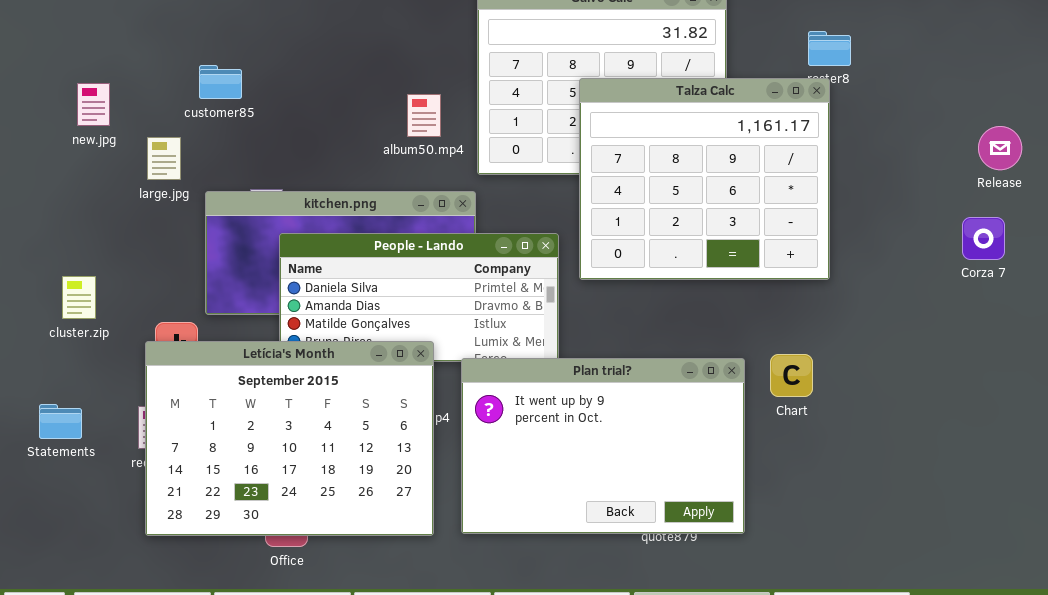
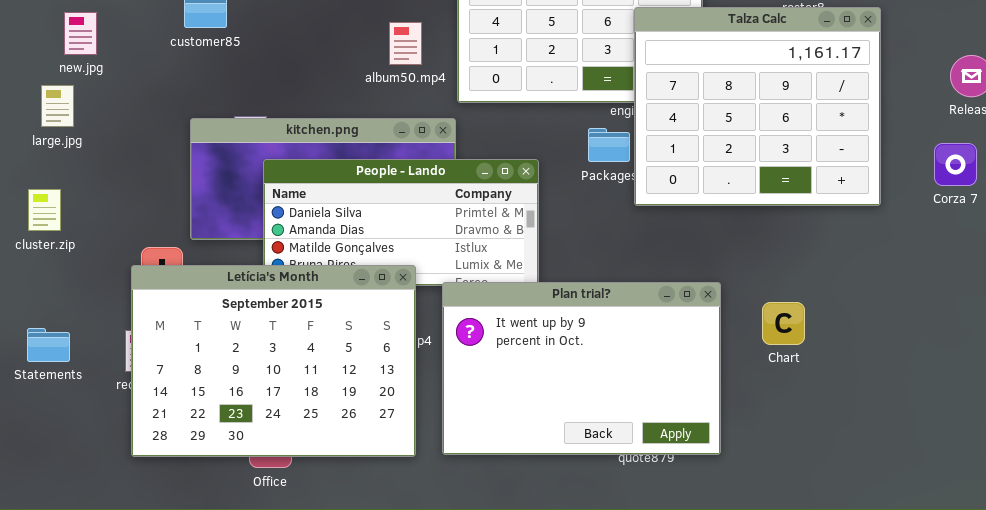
Talza Calc: [579,78,830,280] -> [634,7,881,206], moved
large.jpg: [147,137,181,180] -> [41,85,74,127], moved
cluster.zip: [62,276,96,319] -> [28,189,61,231], moved
Chart: [770,354,813,397] -> [762,302,805,345], moved

